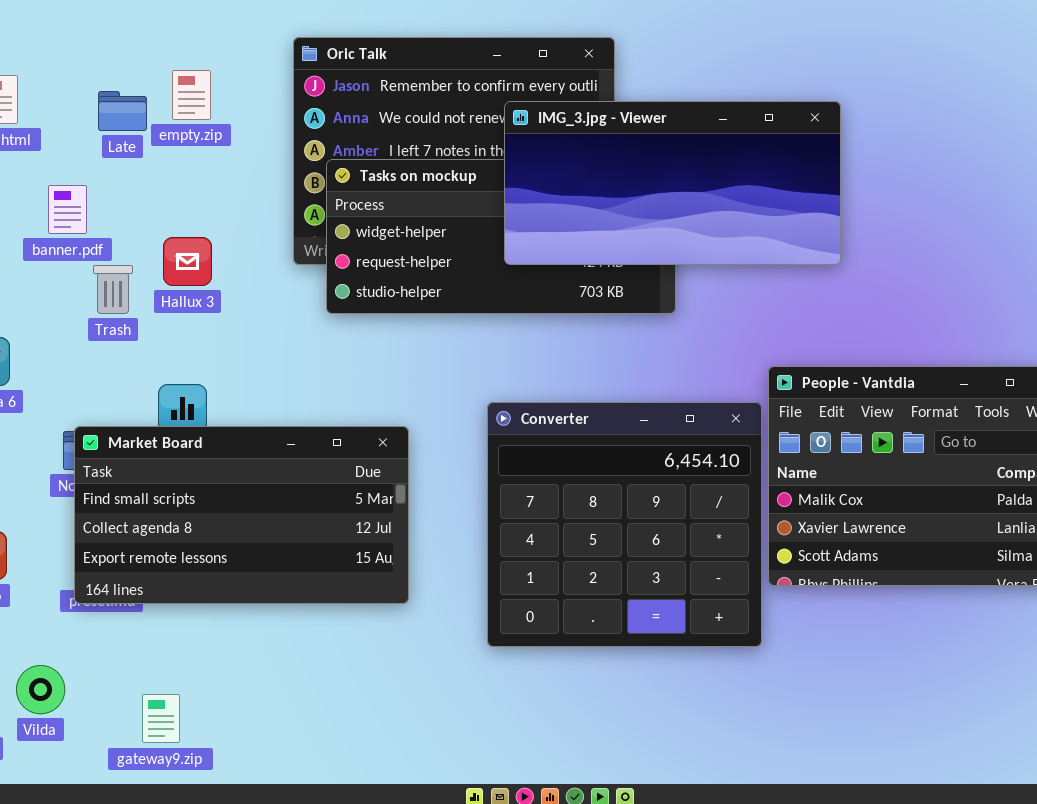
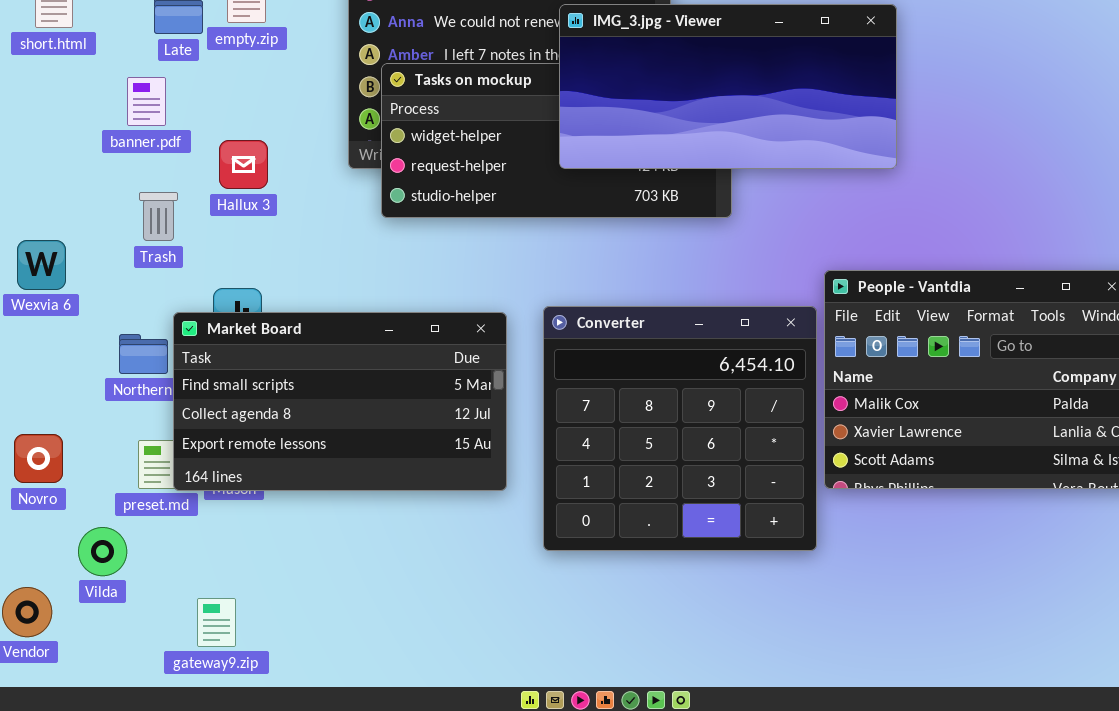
banner.pdf: [48,185,87,234] -> [127,77,166,126], moved
Trash: [93,265,133,314] -> [139,192,178,241], moved
Market Board: [74,426,409,604] -> [173,312,507,491], moved
Vilda: [16,665,65,714] -> [78,527,127,576], moved

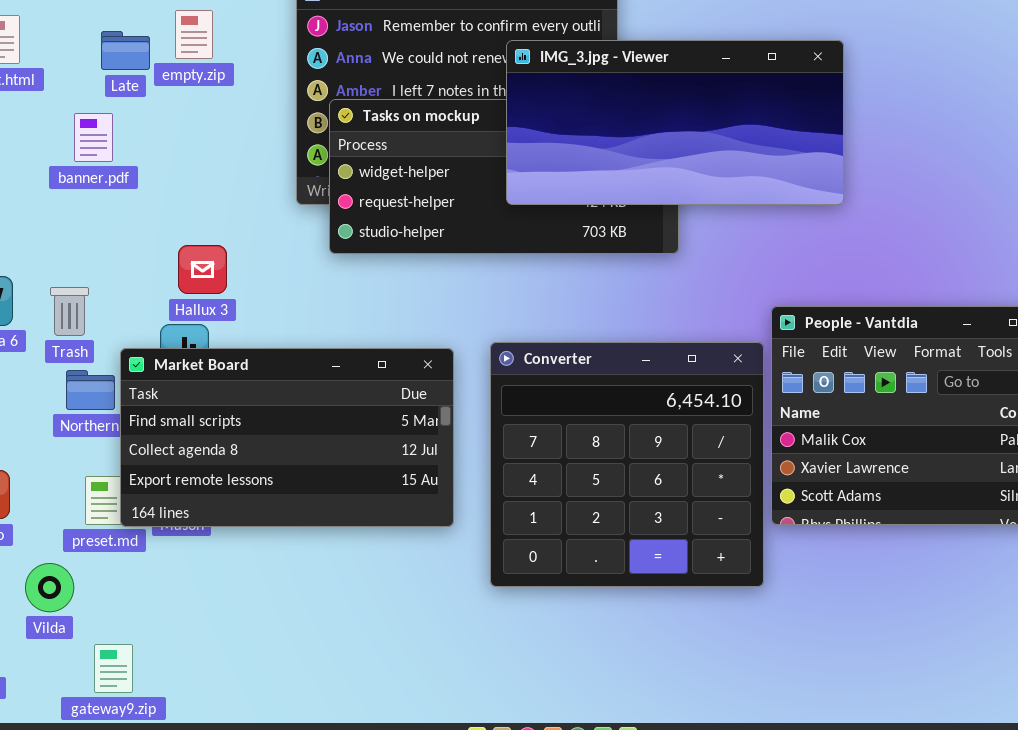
Hallux 3: [219,140,268,189] -> [178,245,227,294], moved
Trash: [139,192,178,241] -> [50,287,89,336], moved
gateway9.zip: [197,598,236,647] -> [94,644,133,693], moved

